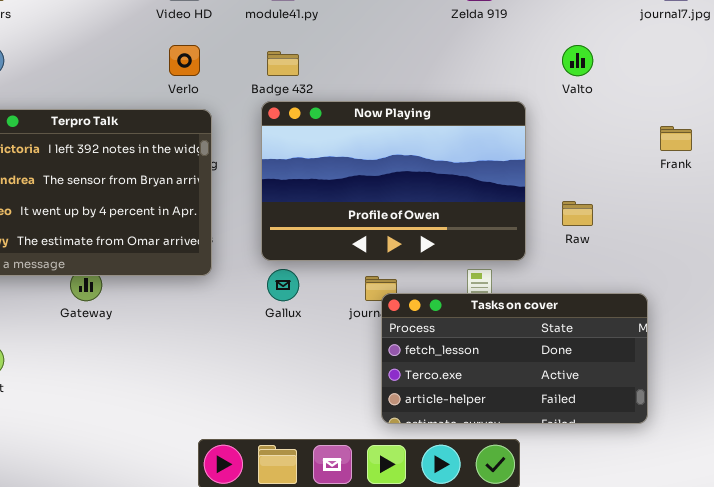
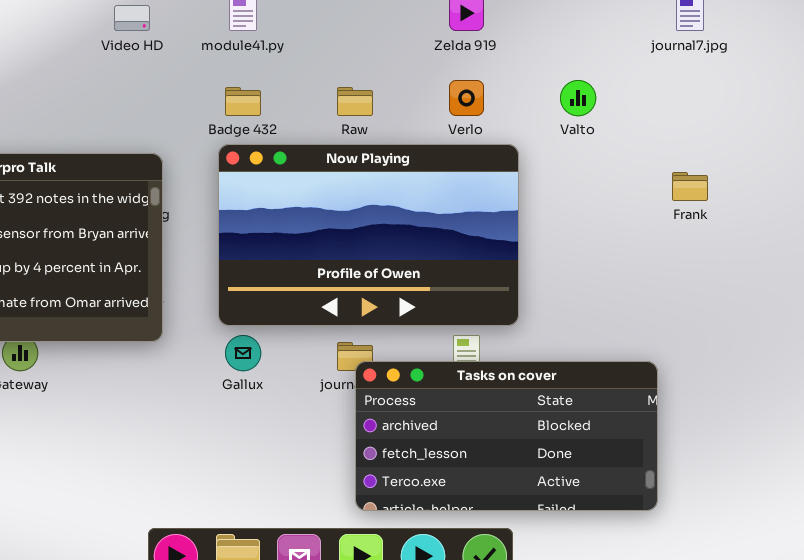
Verlo: [169,45,200,76] -> [449,80,484,116], moved
Raw: [562,201,593,226] -> [337,87,373,116], moved
Tasks on cover: [381,293,648,424] -> [355,361,658,511], scrolled up 1 row

